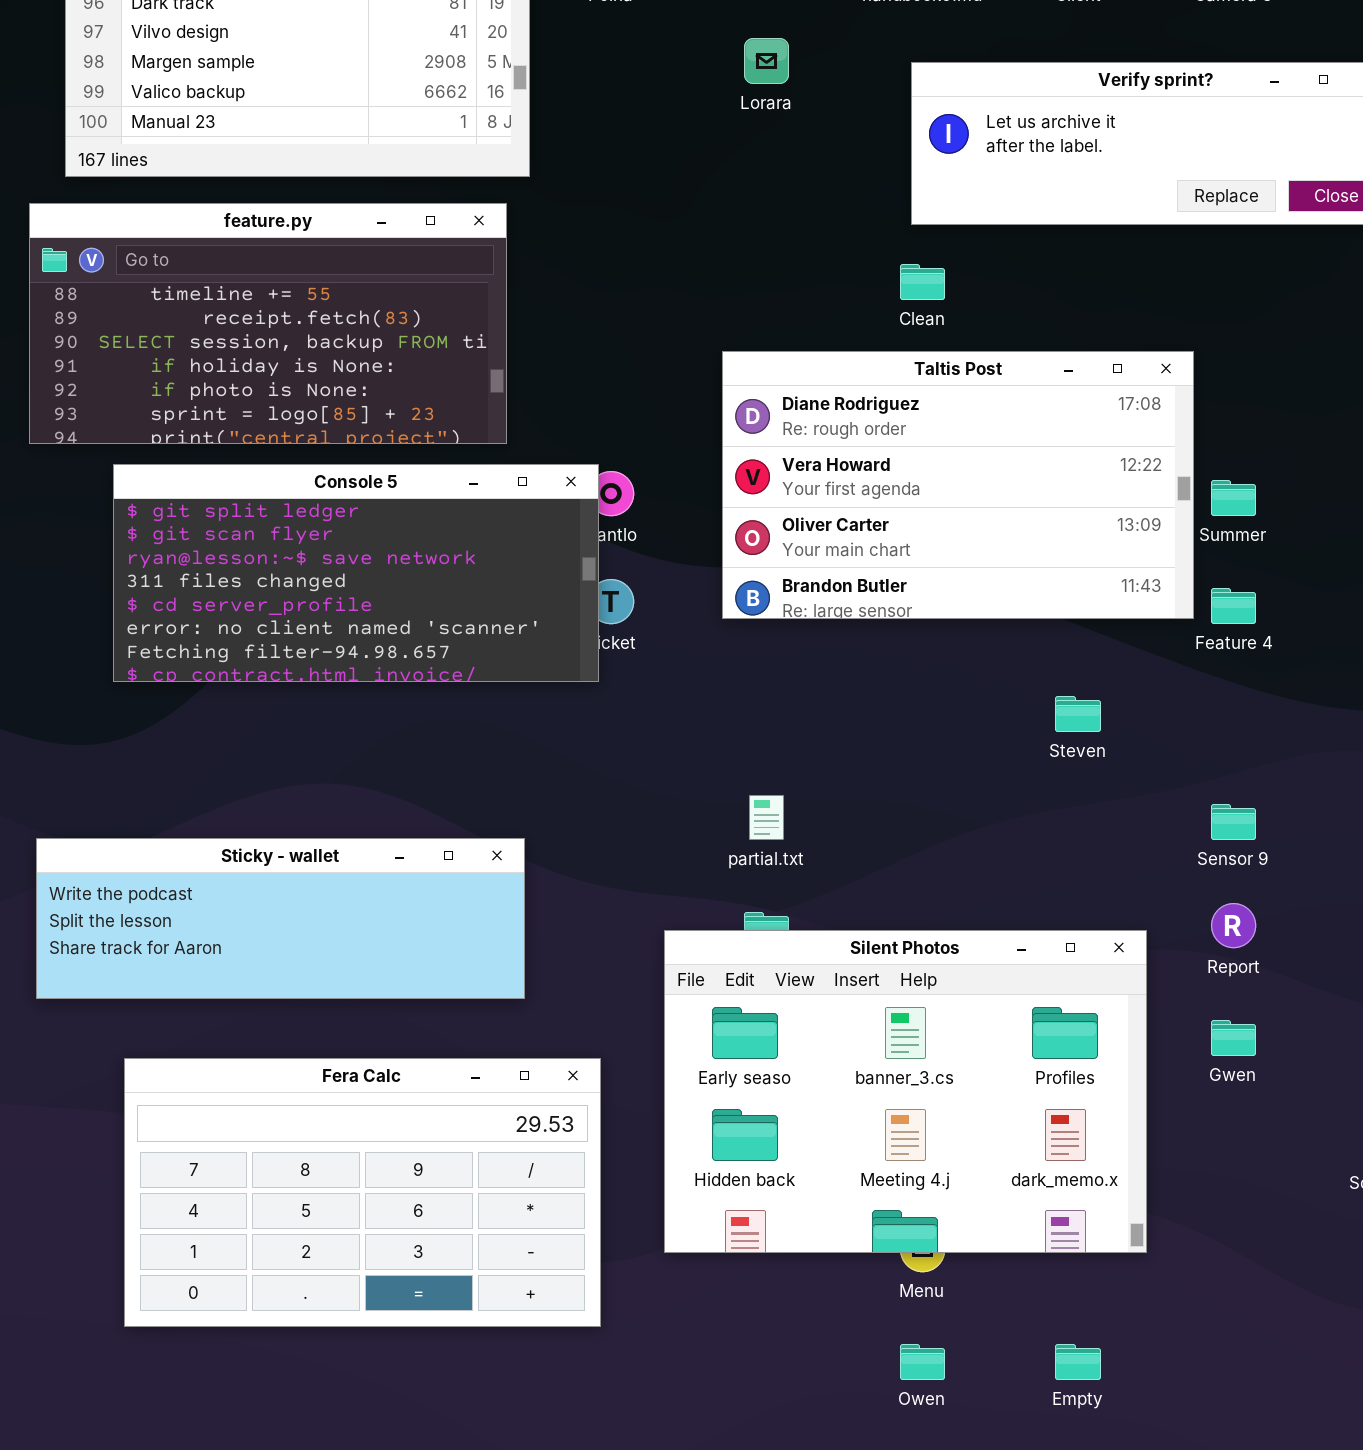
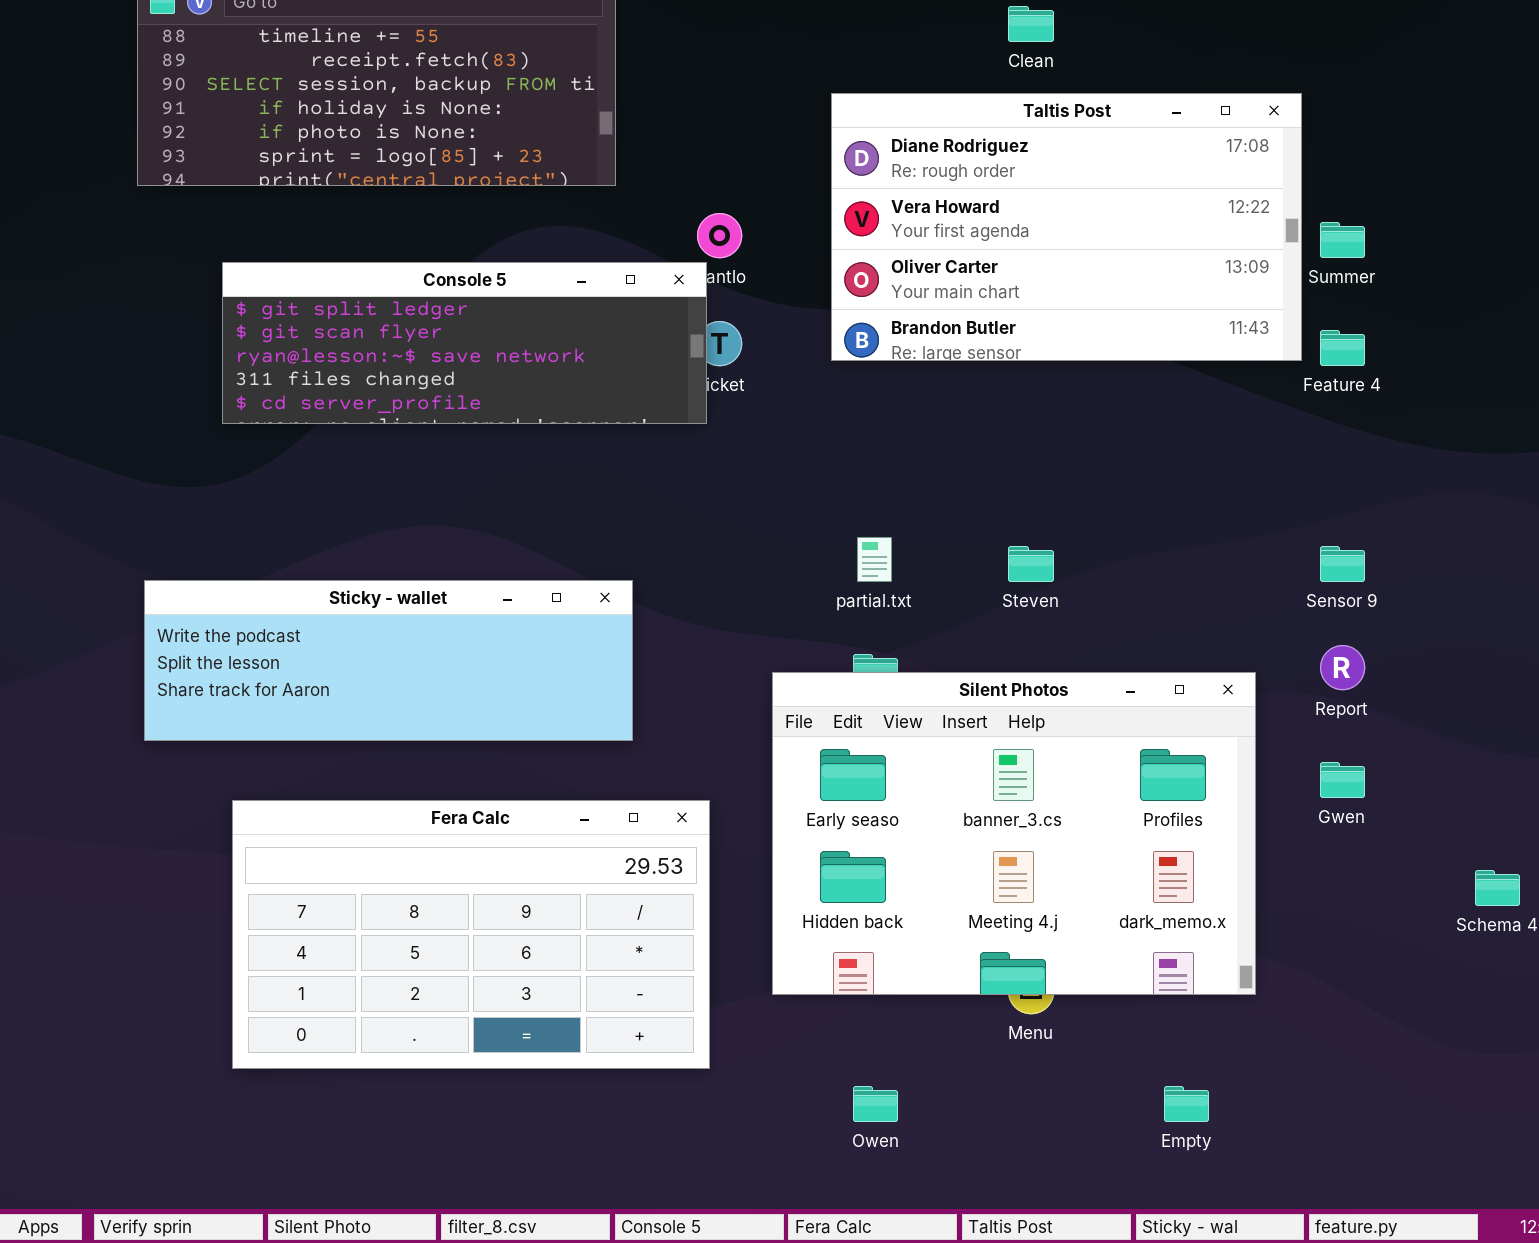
Console 5: [113,464,599,682] -> [222,262,707,424], resized
Steven: [1055,696,1101,732] -> [1008,546,1054,582], moved
Owen: [900,1344,945,1380] -> [853,1086,898,1122], moved

